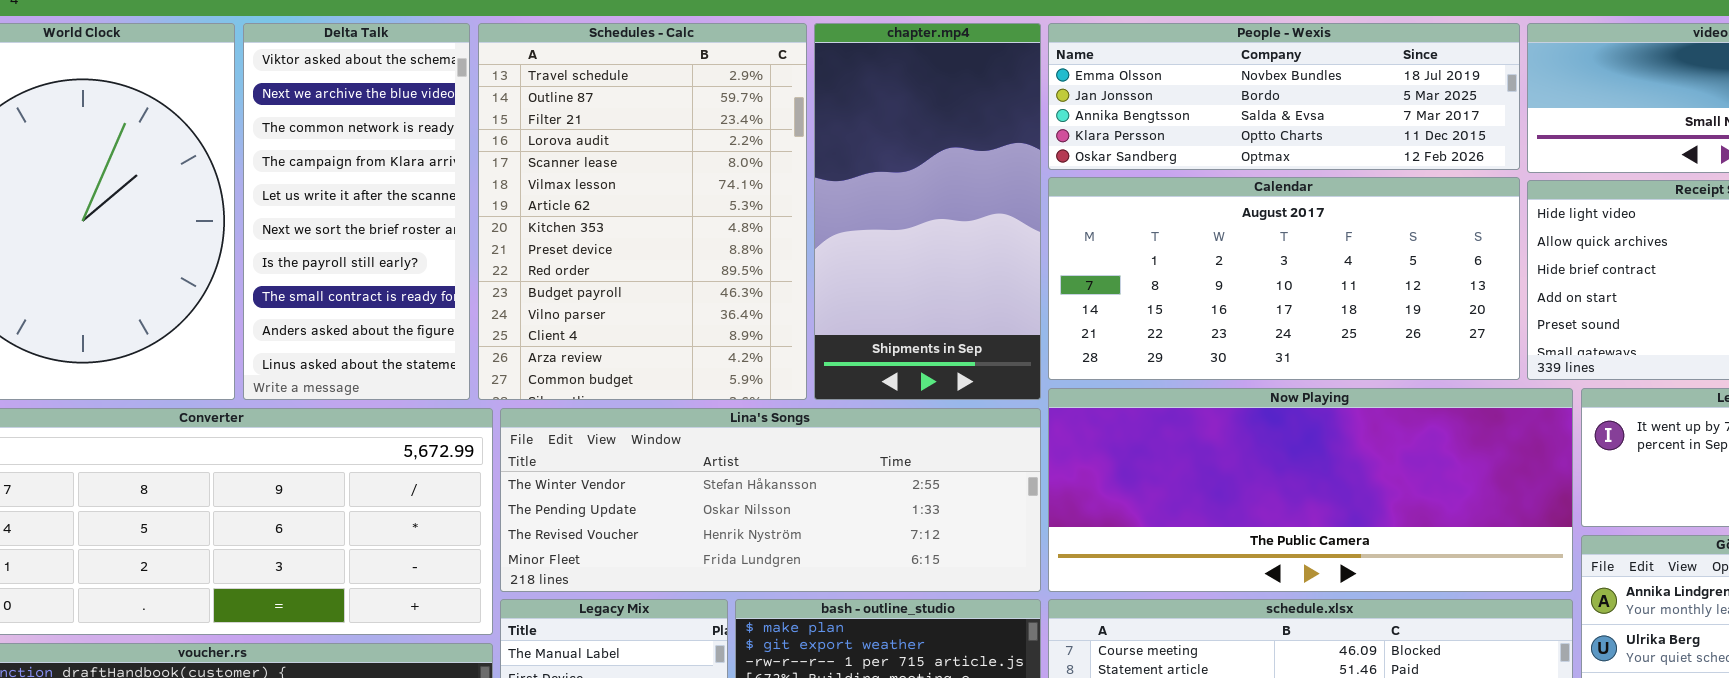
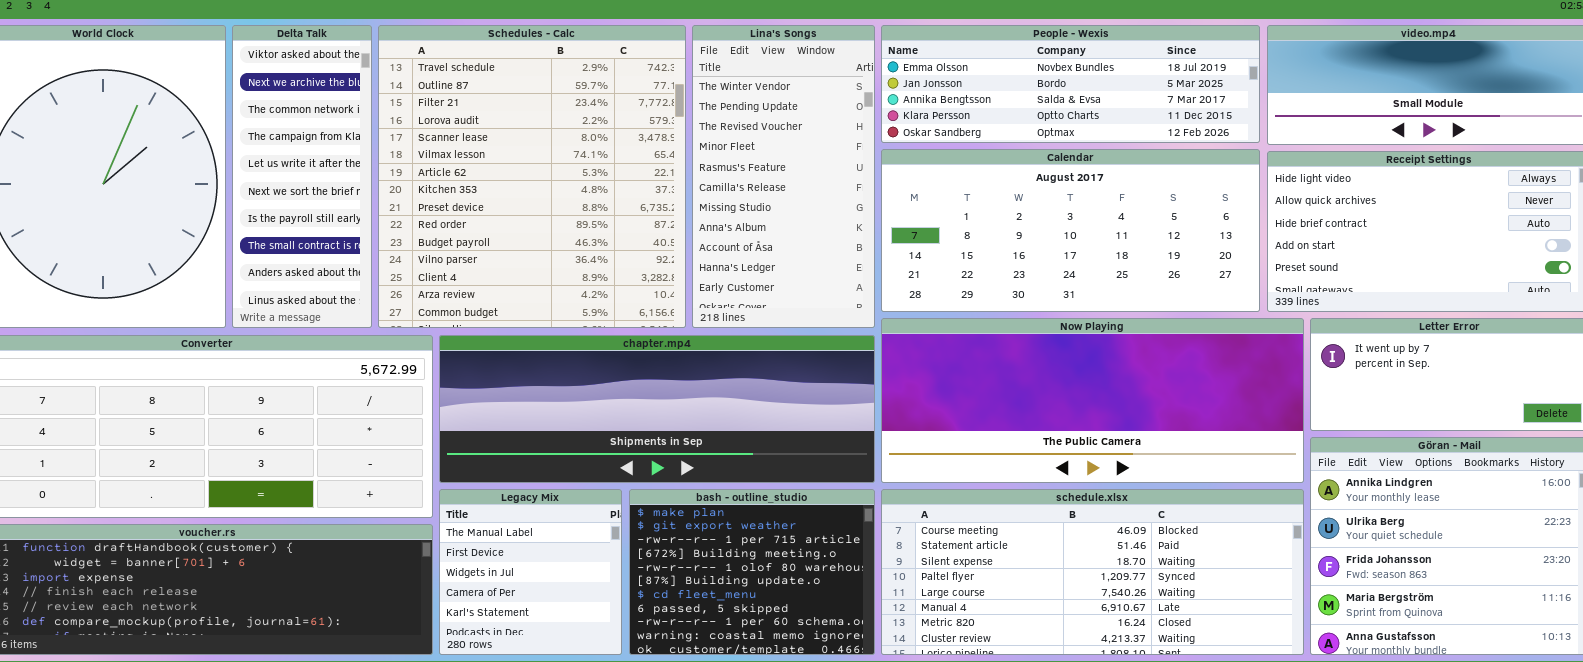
Delta Talk: [243,23,470,400] -> [232,25,372,328], resized
Schedules - Calc: [478,23,807,400] -> [378,25,686,328], resized
chapter.mp4: [814,23,1041,400] -> [439,335,875,483], moved, resized
Lina's Songs: [500,408,1041,592] -> [692,25,875,328], moved, resized

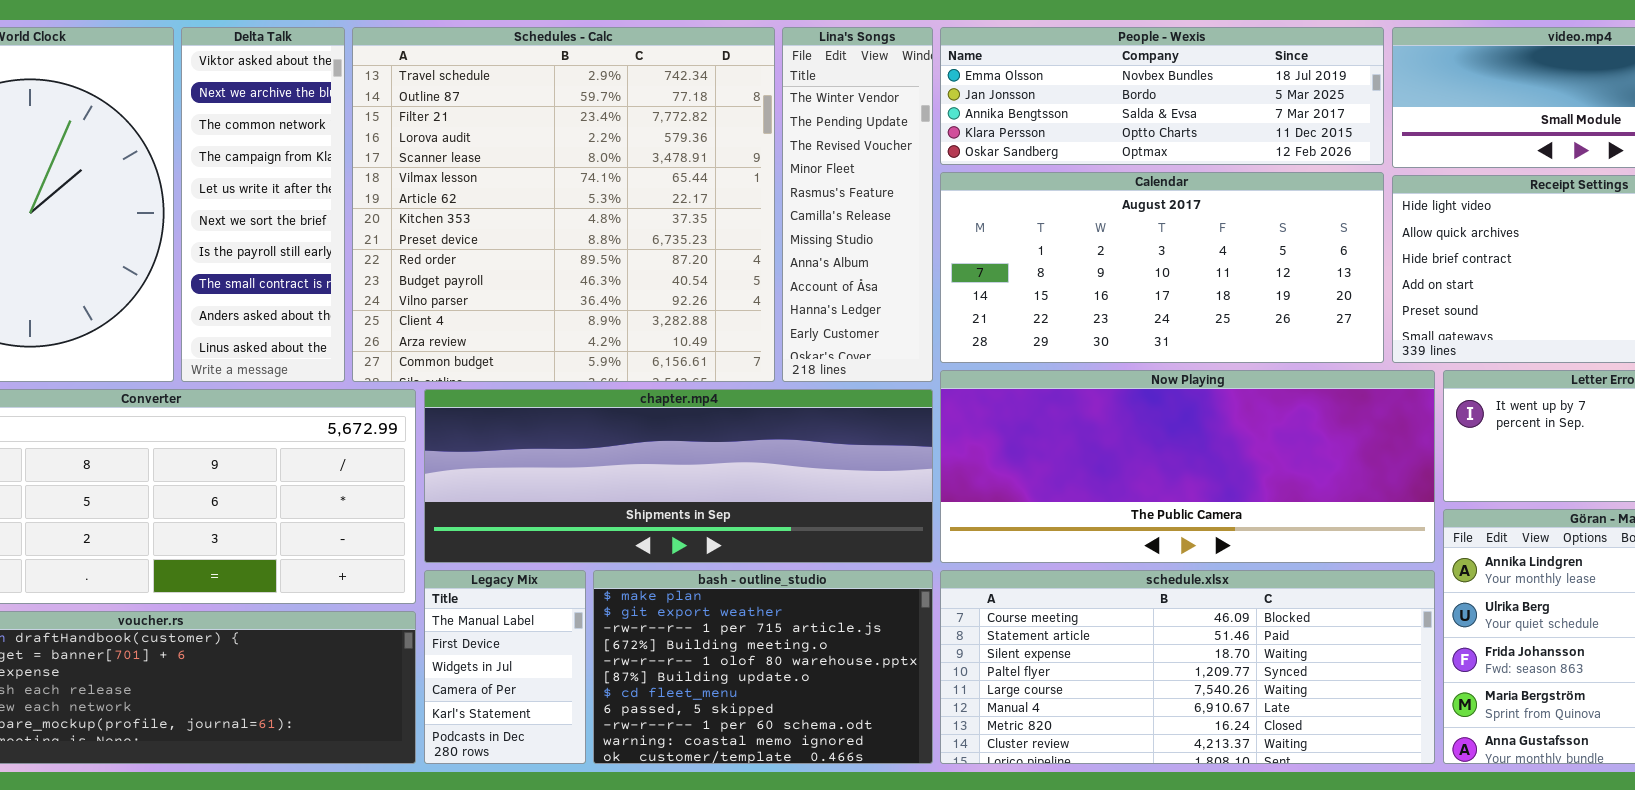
Schedules - Calc: [378,25,686,328] -> [352,27,775,382], resized
Lina's Songs: [692,25,875,328] -> [782,27,933,382], resized
Legacy Mix: [439,489,622,655] -> [424,570,586,764], resized
bash - outline_studio: [629,489,875,655] -> [593,570,933,764], resized

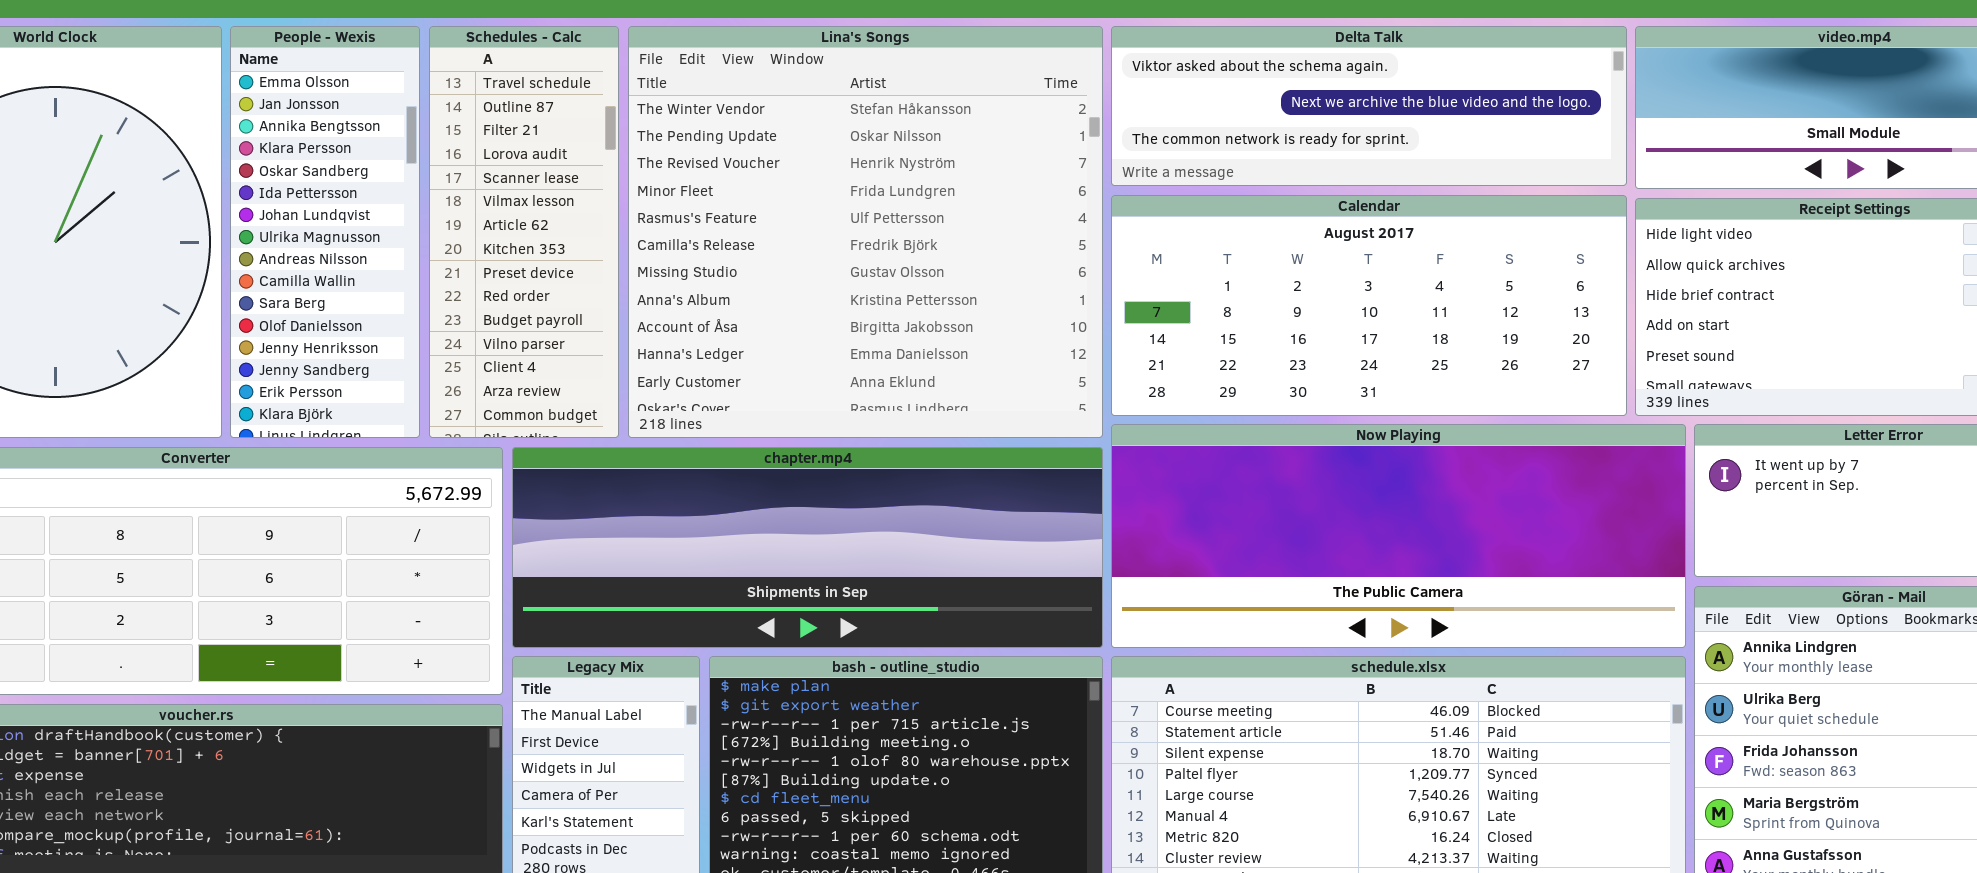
Delta Talk: [181,27,345,382] -> [1111,26,1627,186], moved, resized
Schedules - Calc: [352,27,775,382] -> [429,26,619,438], resized
Lina's Songs: [782,27,933,382] -> [628,26,1103,438], resized
People - Wexis: [940,27,1384,165] -> [230,26,420,438], moved, resized

